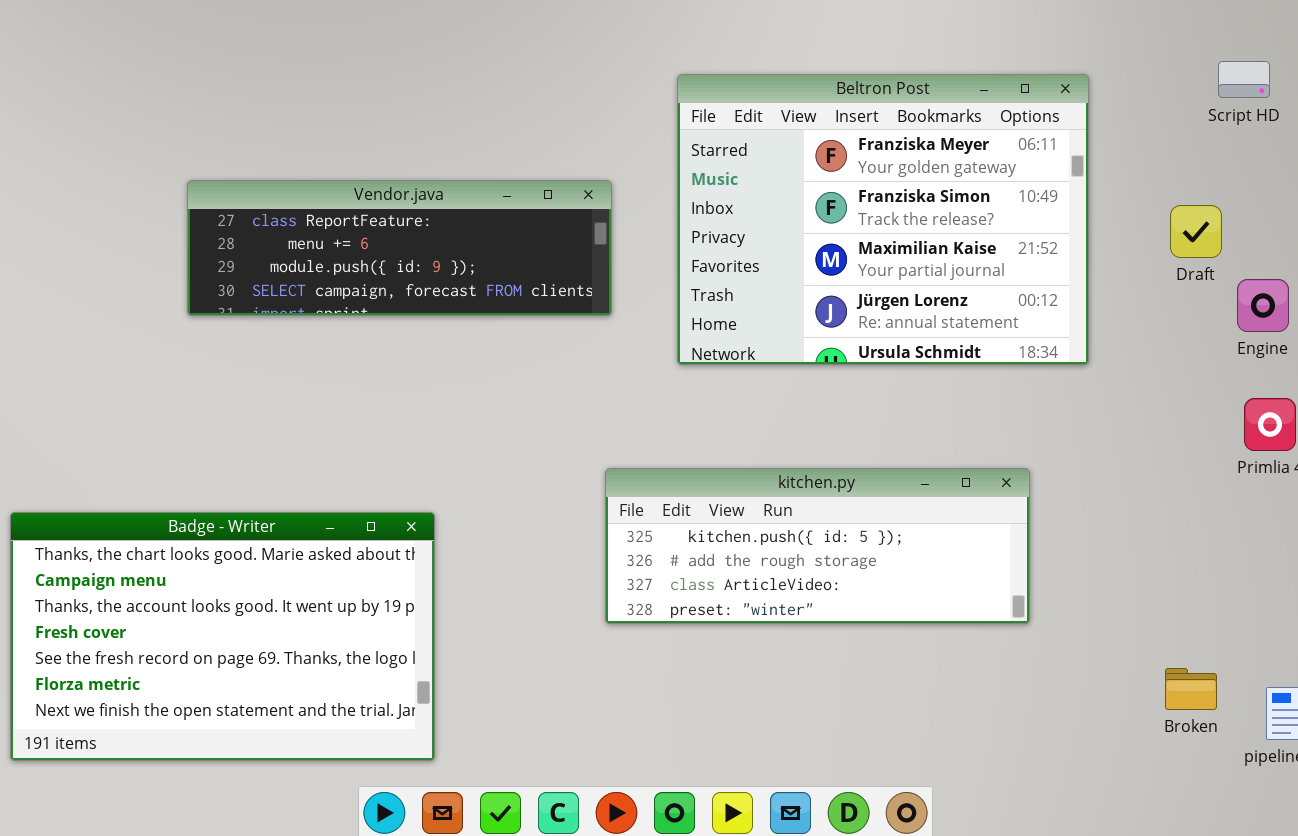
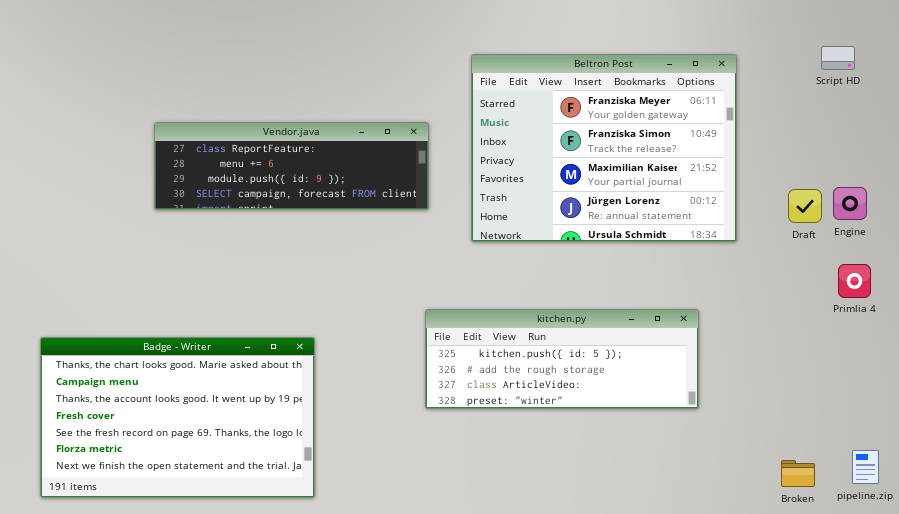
Draft: [1170,205,1222,258] -> [788,189,822,223], moved
Broken: [1165,668,1217,710] -> [781,460,815,487], moved

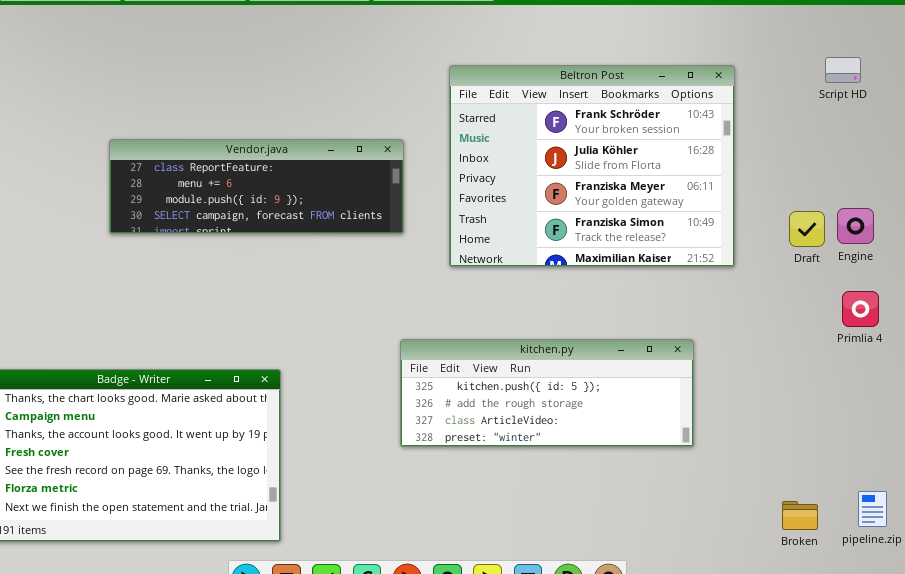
Beltron Post: [471,54,737,242] -> [449,65,735,267], scrolled up 2 rows

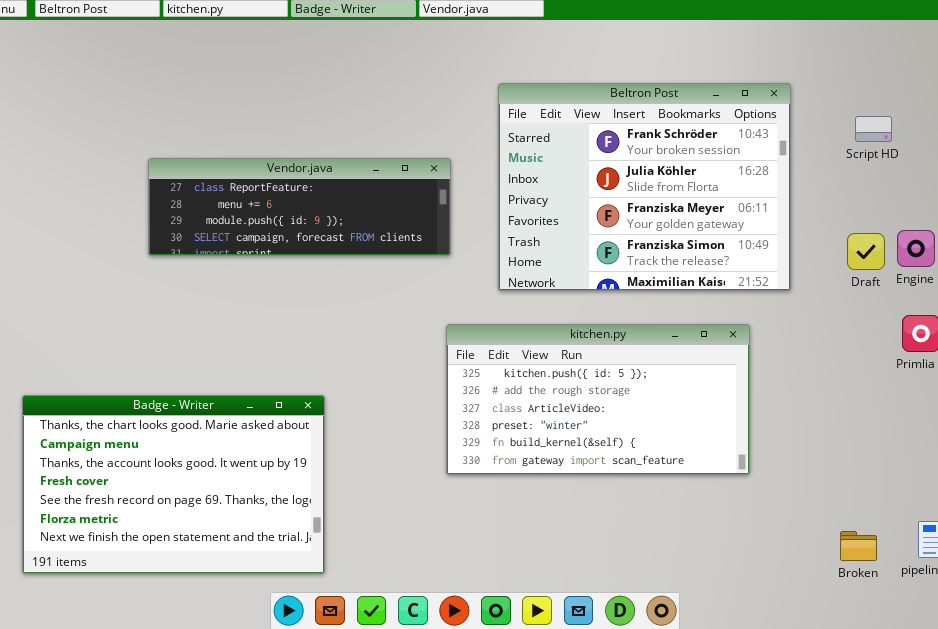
Script HD: [825,57,861,83] -> [855,116,892,142], moved
kitchen.py: [400,339,694,447] -> [446,324,750,475], resized

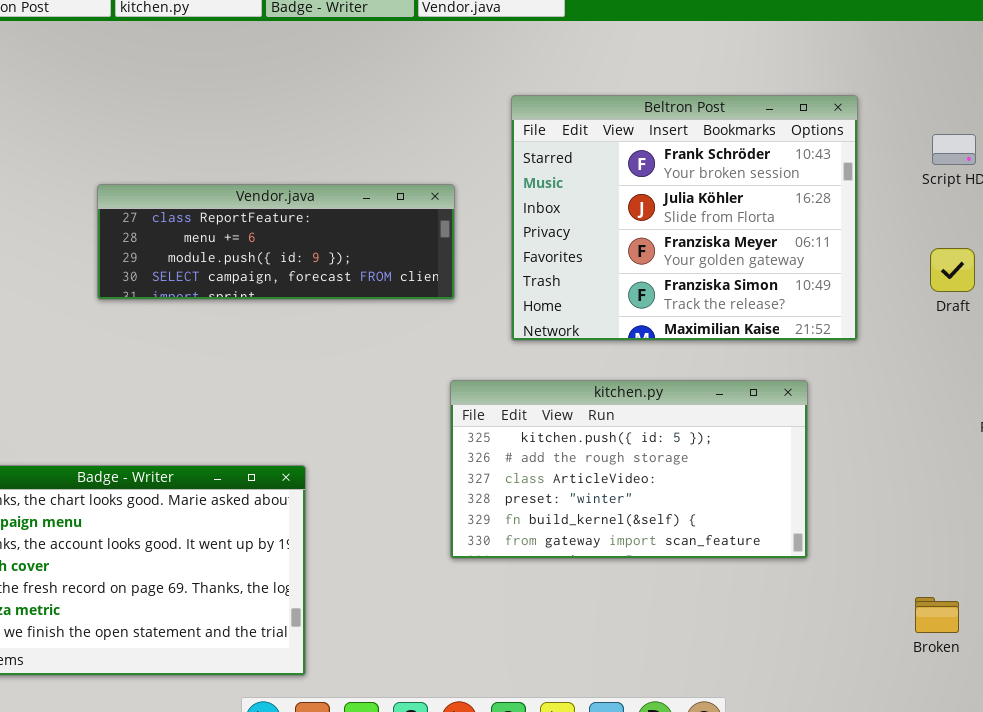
Draft: [847,233,885,270] -> [930,248,975,292], moved
Broken: [840,531,877,561] -> [915,597,959,633], moved

